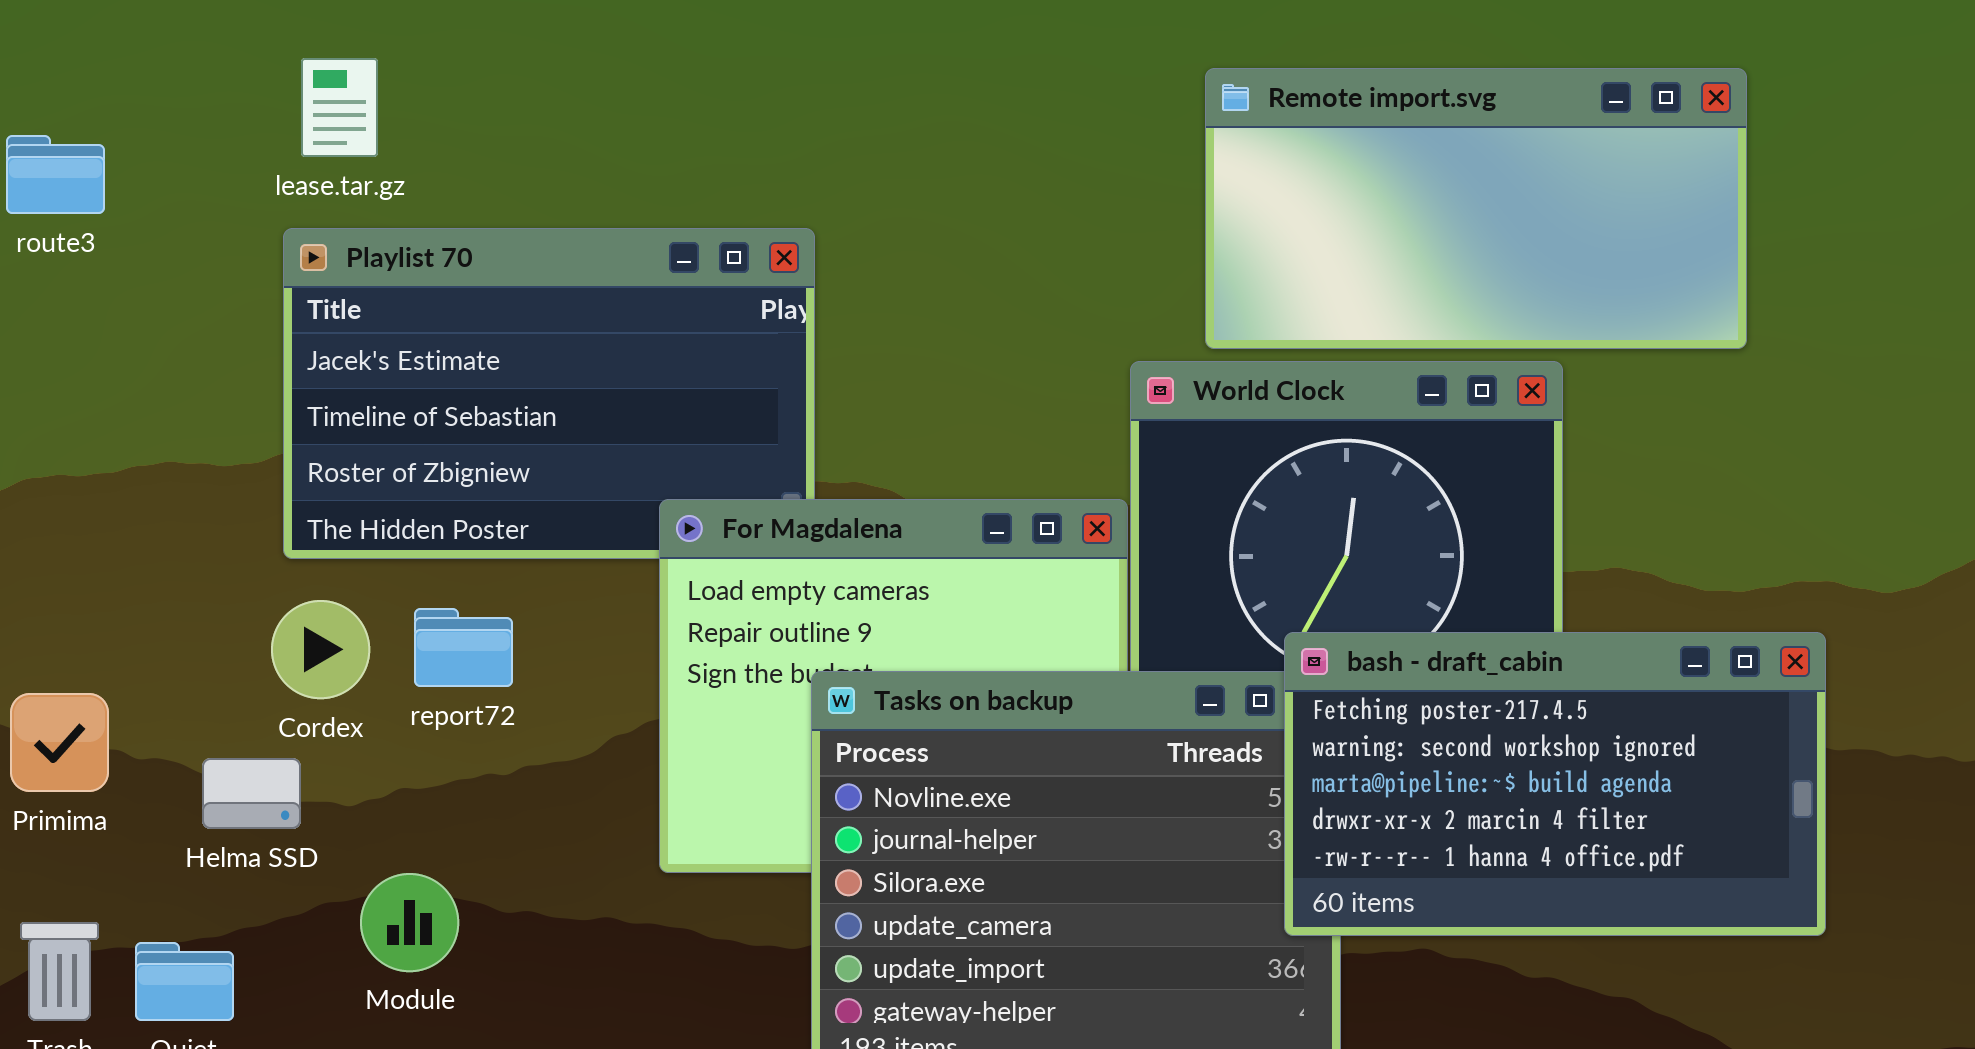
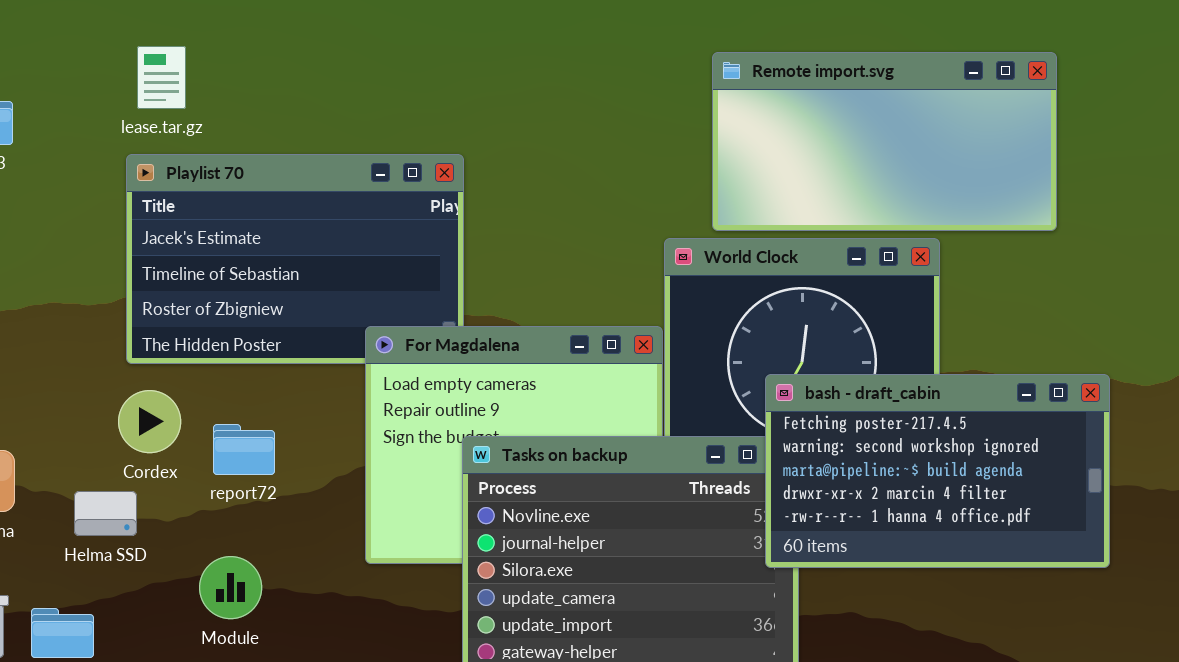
report72: [414,608,513,687] -> [213,424,275,475], moved
bash - draft_cabin: [1284,632,1826,936] -> [765,374,1110,568], moved
Module: [360,873,459,972] -> [199,556,262,619], moved

